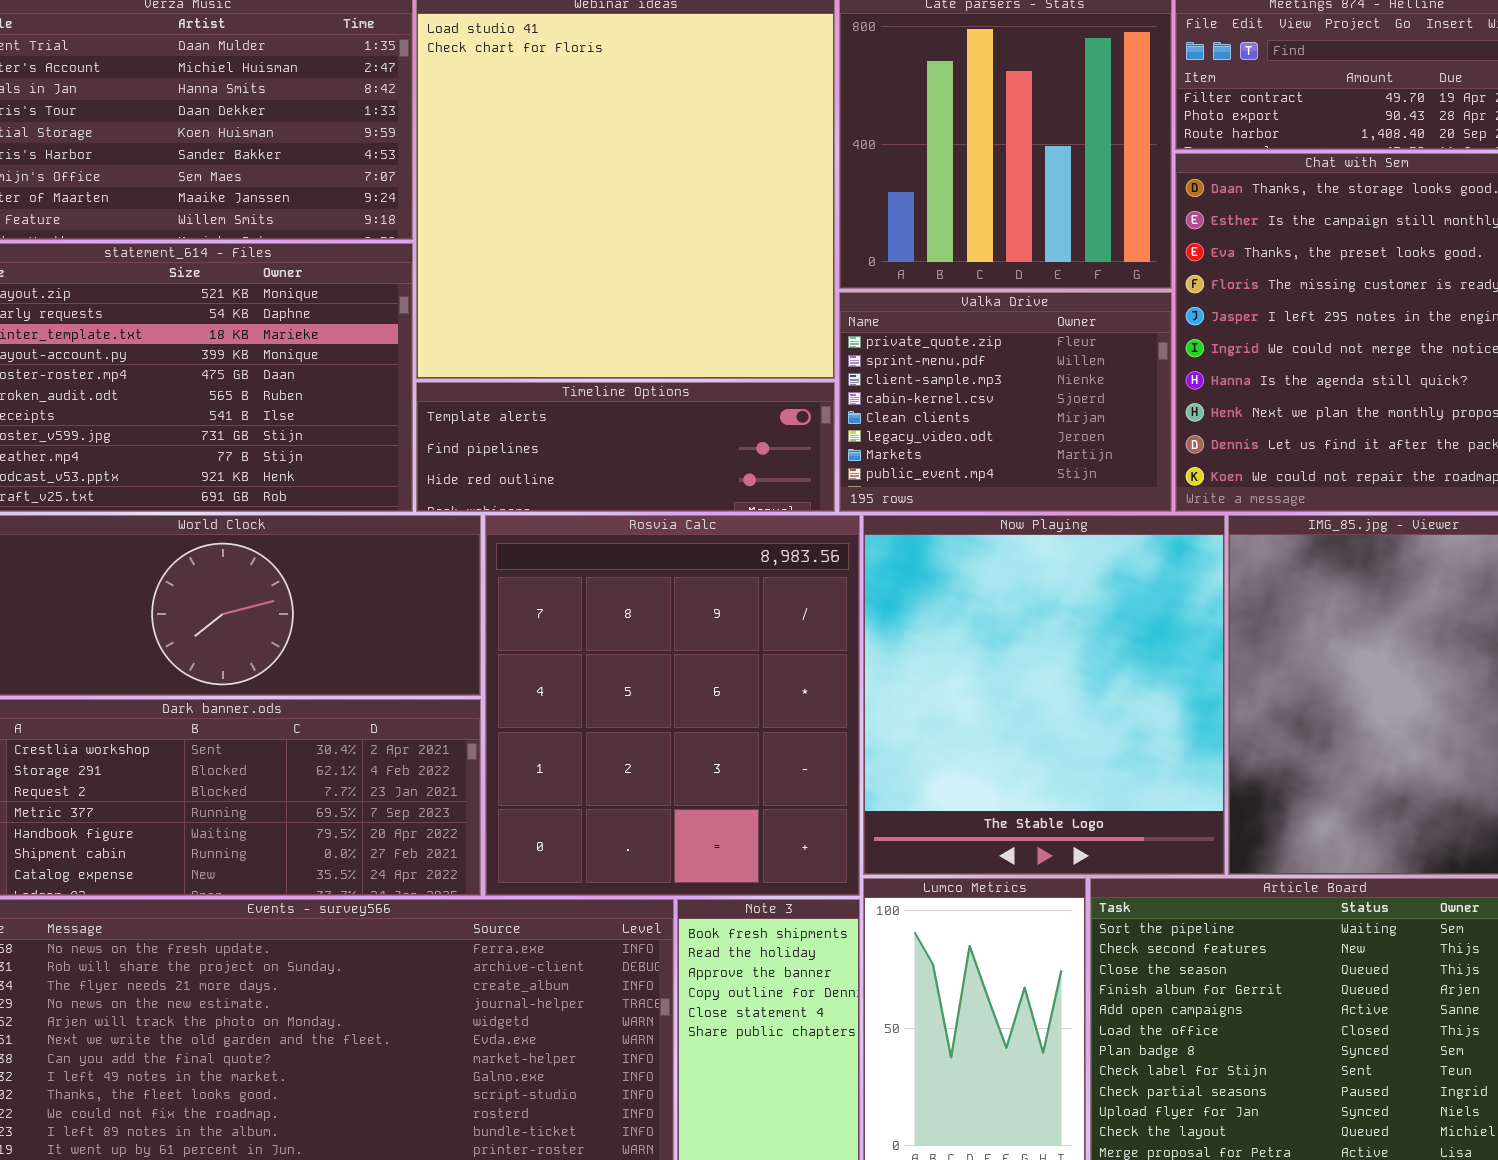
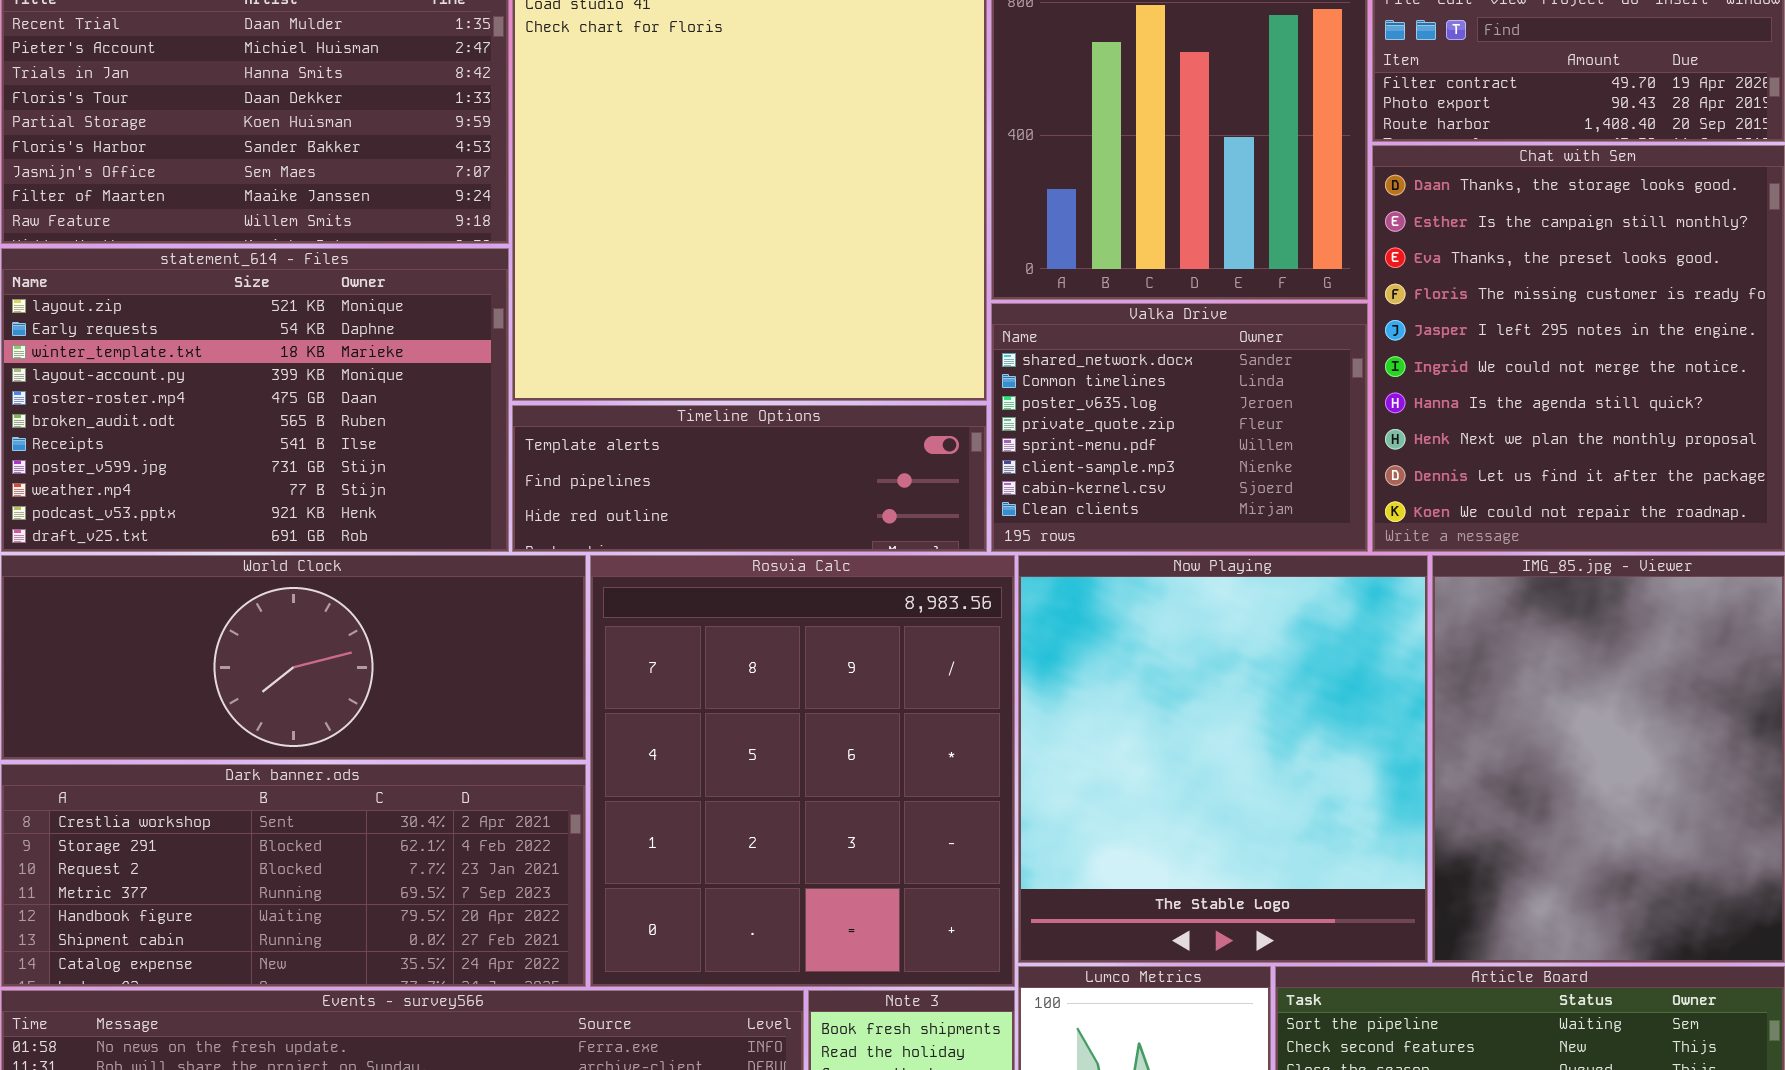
Valka Drive: [839,292,1172,512] -> [991,303,1368,552], scrolled up 3 rows

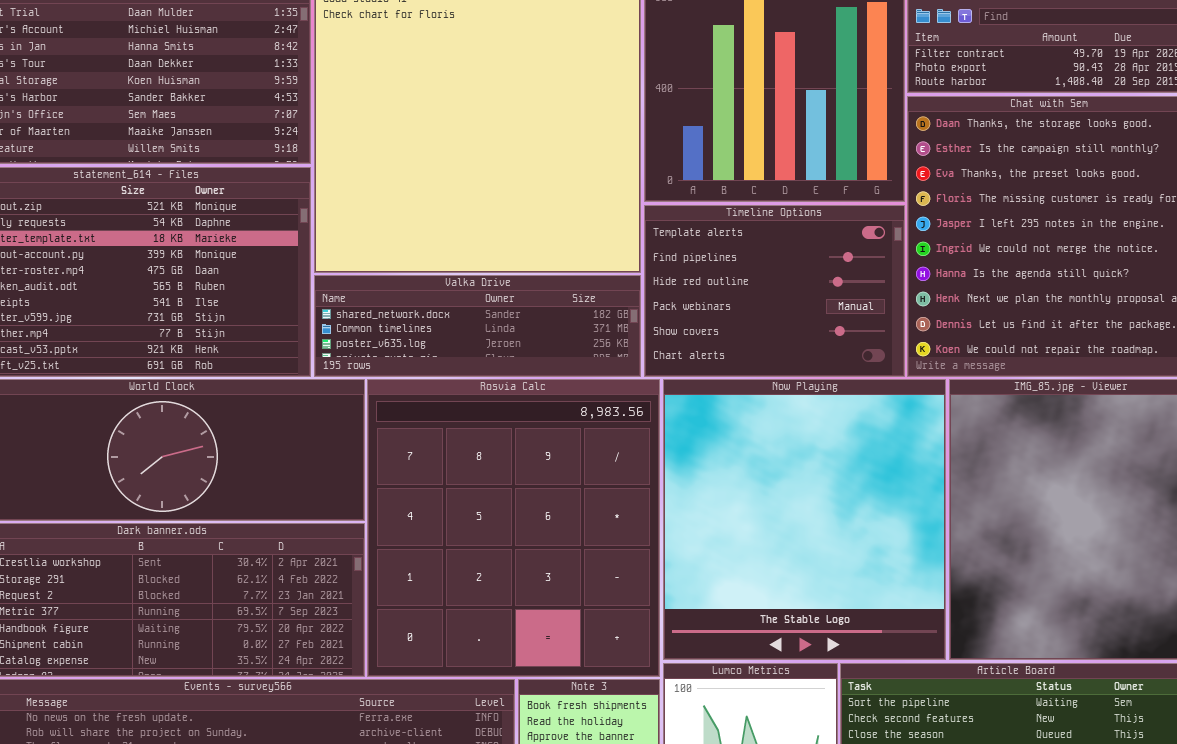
Valka Drive: [991,303,1368,552] -> [314,275,641,377], moved, resized
Timeline Options: [512,405,987,552] -> [644,205,905,377], moved, resized

